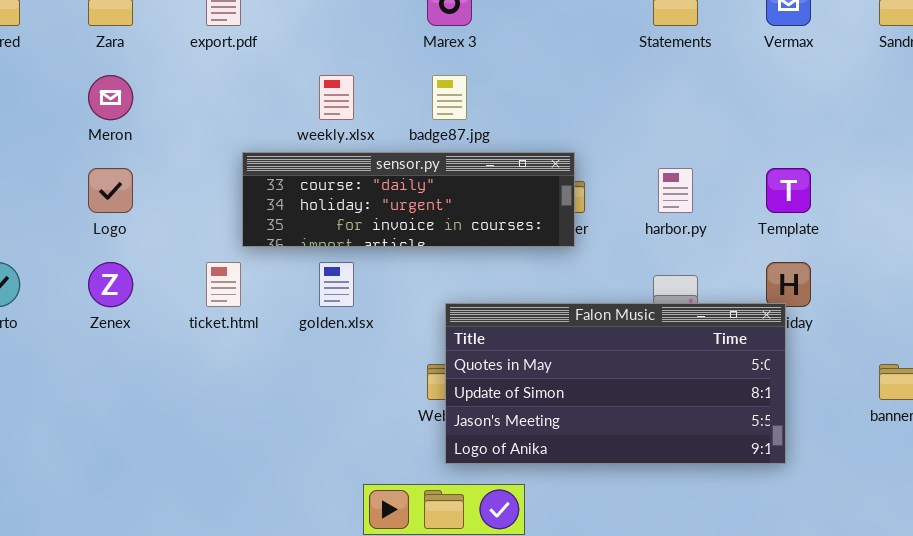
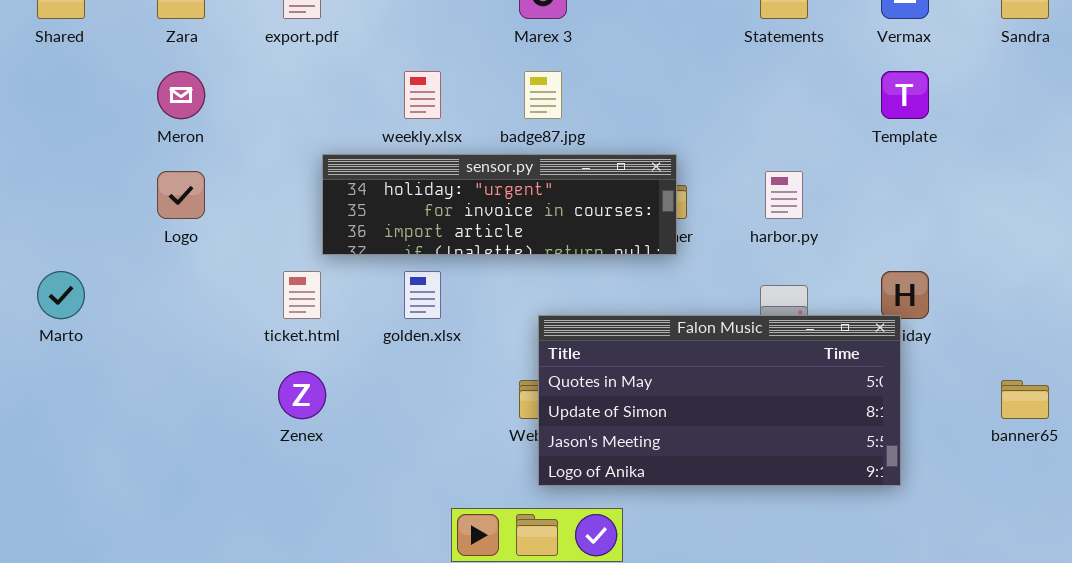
sensor.py: [242,152,575,247] -> [322,154,677,255], scrolled down 1 row
Template: [766,168,811,213] -> [881,71,929,119], moved
Zenex: [88,262,133,307] -> [278,371,326,419], moved

